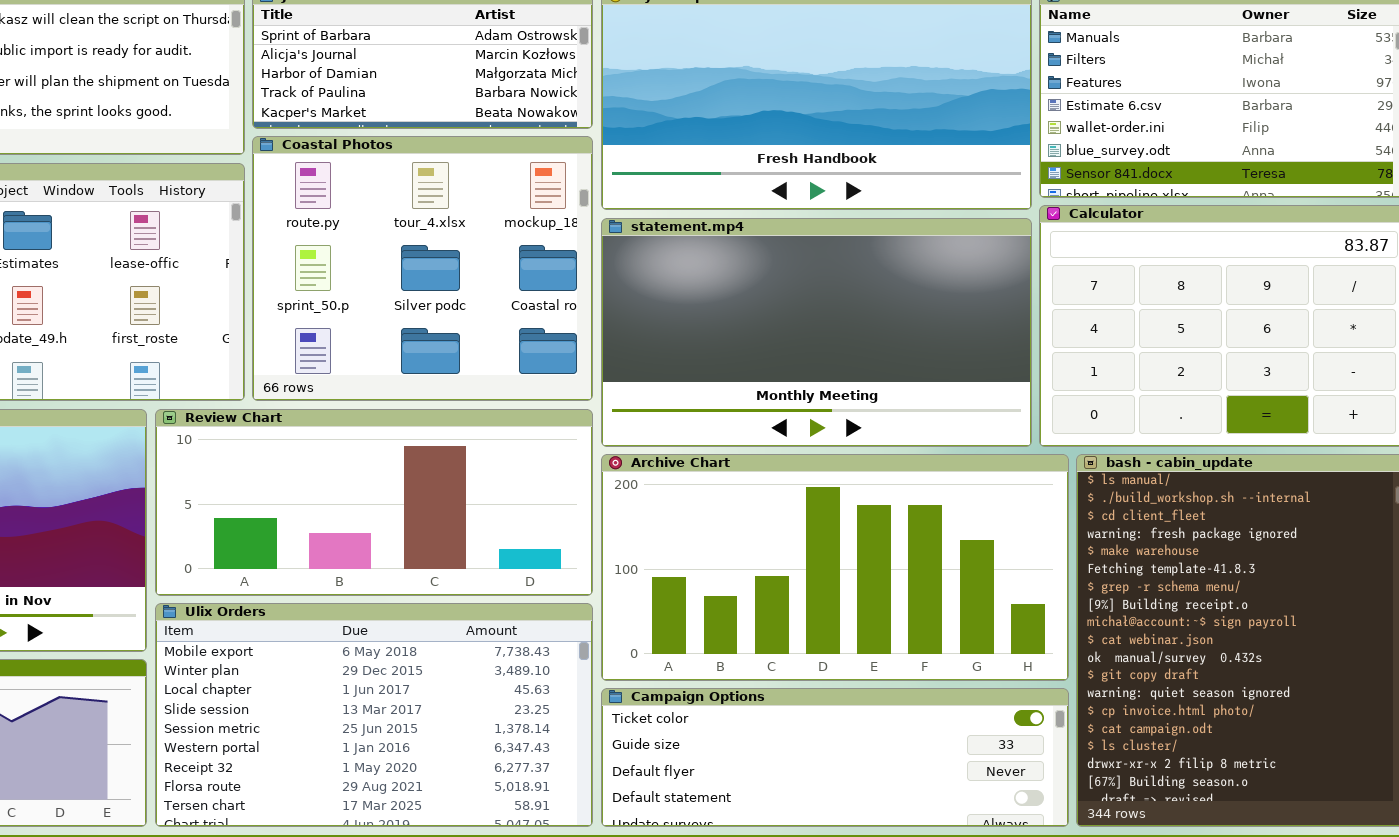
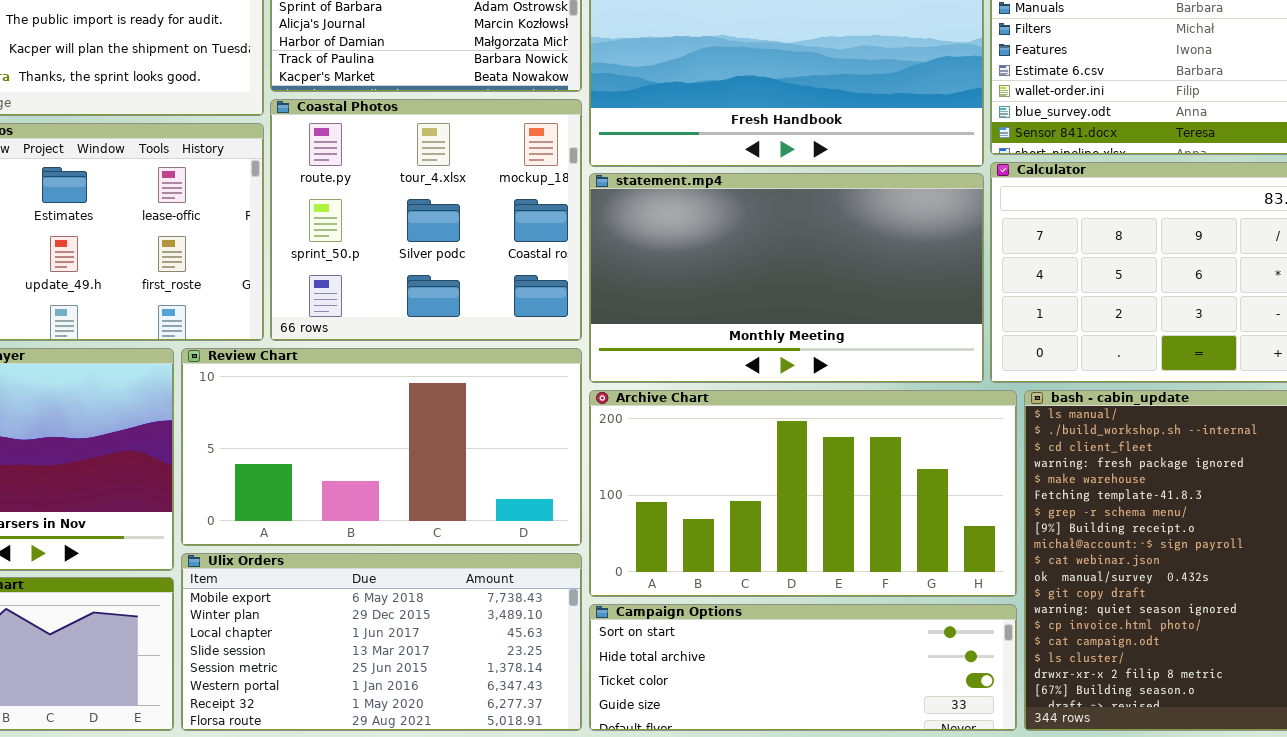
Review Chart: [155,409,593,596] -> [181,348,582,546], resized
Ulix Orders: [155,603,593,827] -> [181,553,582,731], resized
Campaign Options: [601,688,1069,827] -> [589,604,1017,731], scrolled up 2 rows

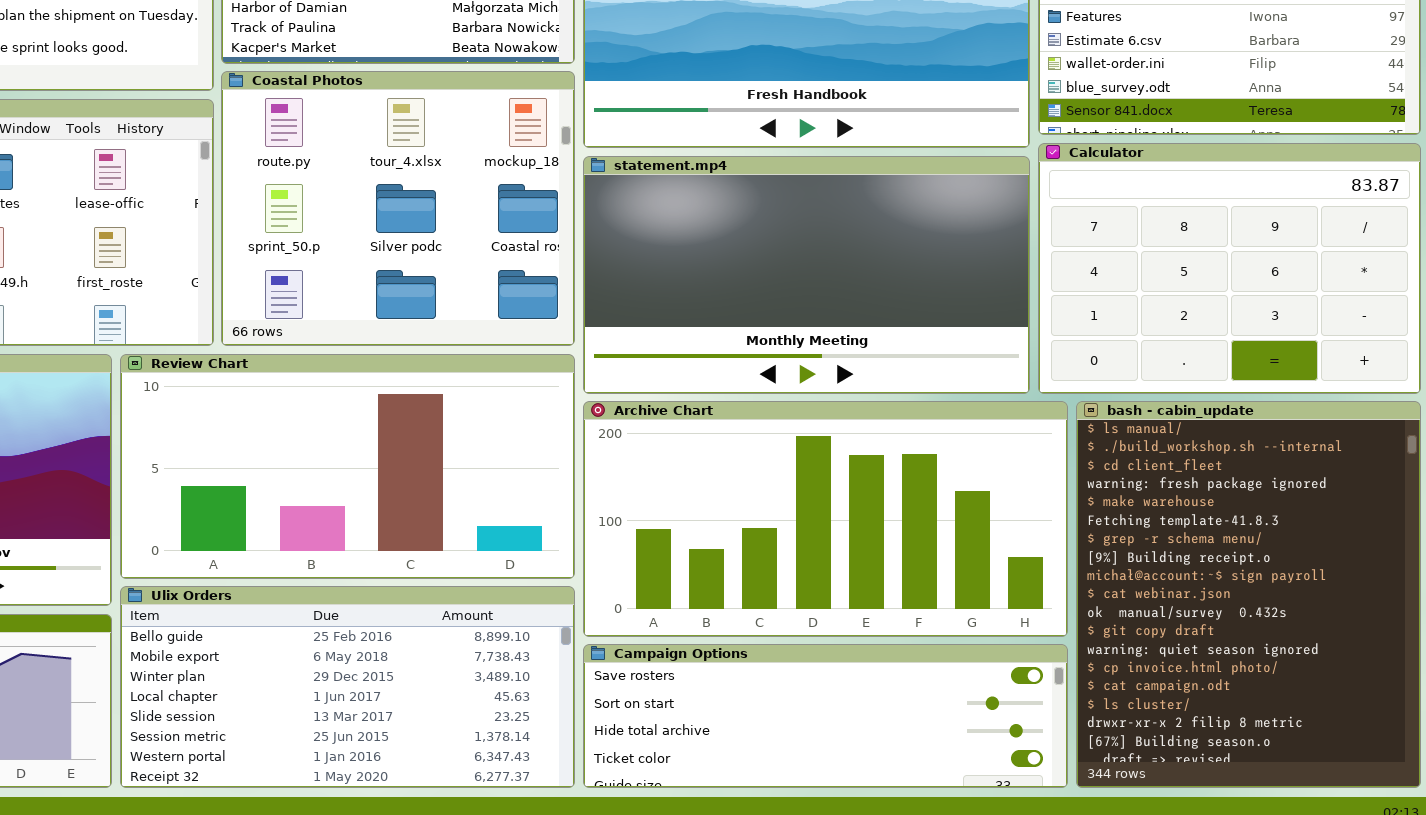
Ulix Orders: [181,553,582,731] -> [120,586,575,788], scrolled up 1 row
Campaign Options: [589,604,1017,731] -> [583,644,1068,788], scrolled up 1 row

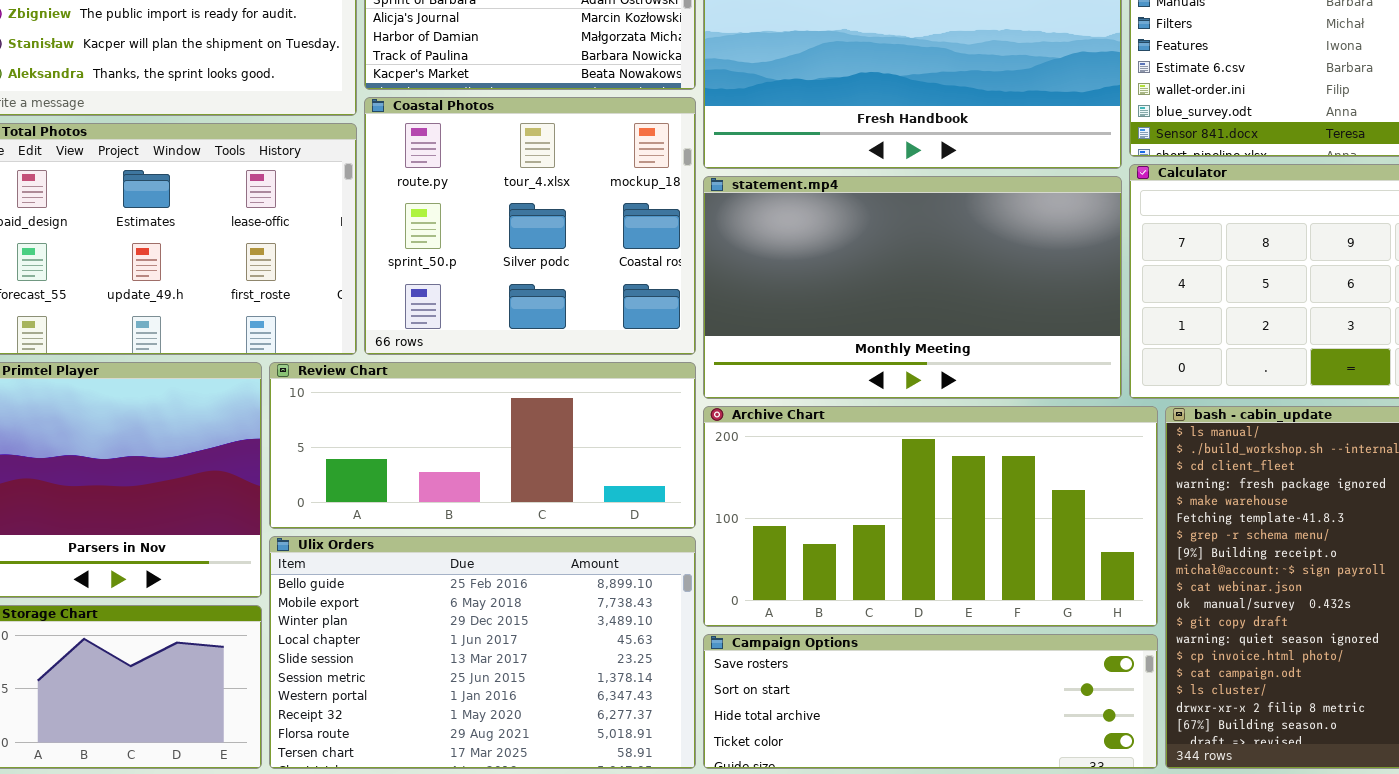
Review Chart: [120,354,575,579] -> [269,362,696,529], resized
Ulix Orders: [120,586,575,788] -> [269,536,696,769], resized

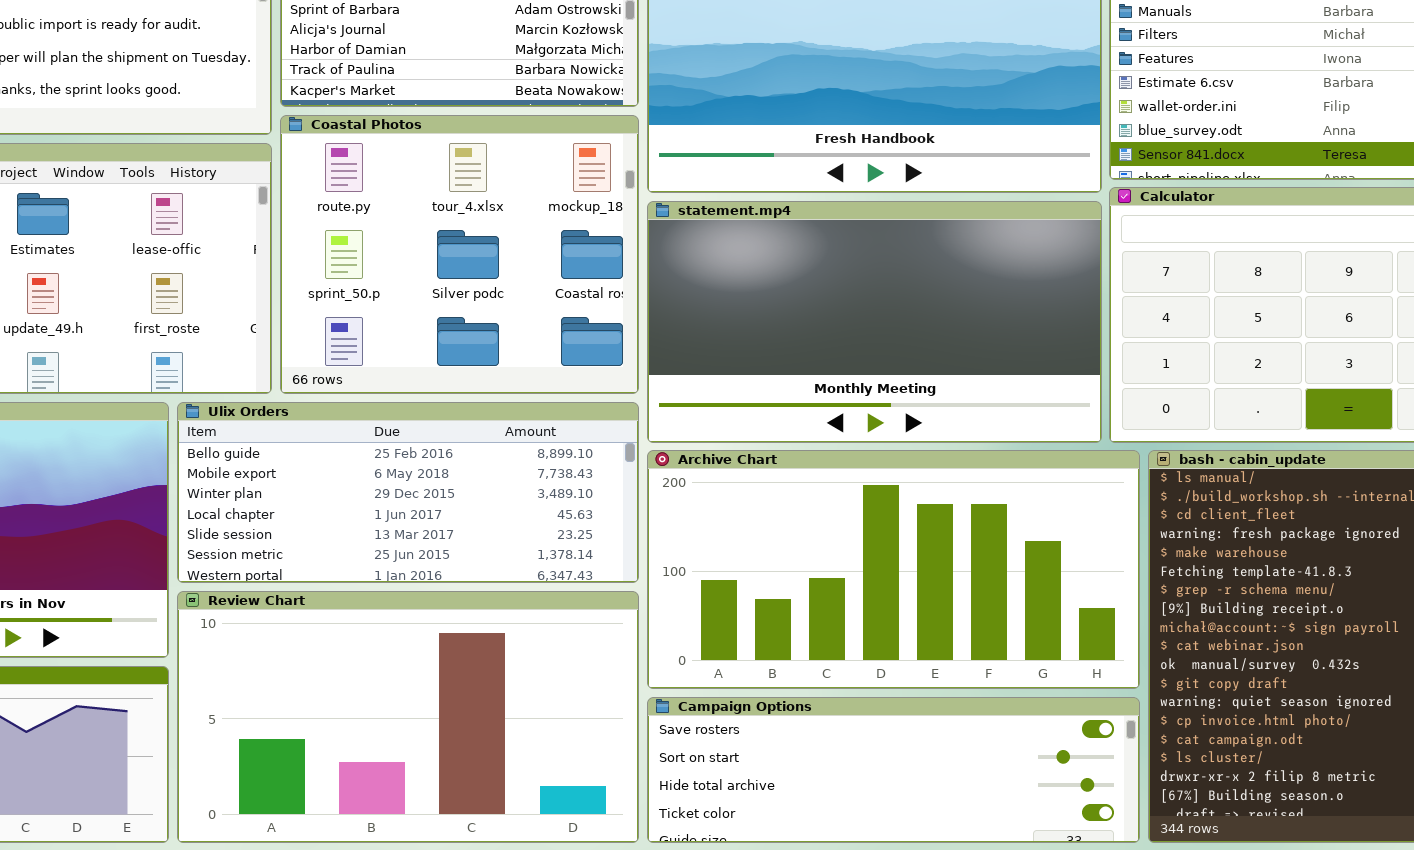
Review Chart: [269,362,696,529] -> [177,591,639,843], moved, resized
Ulix Orders: [269,536,696,769] -> [177,402,639,583], moved, resized

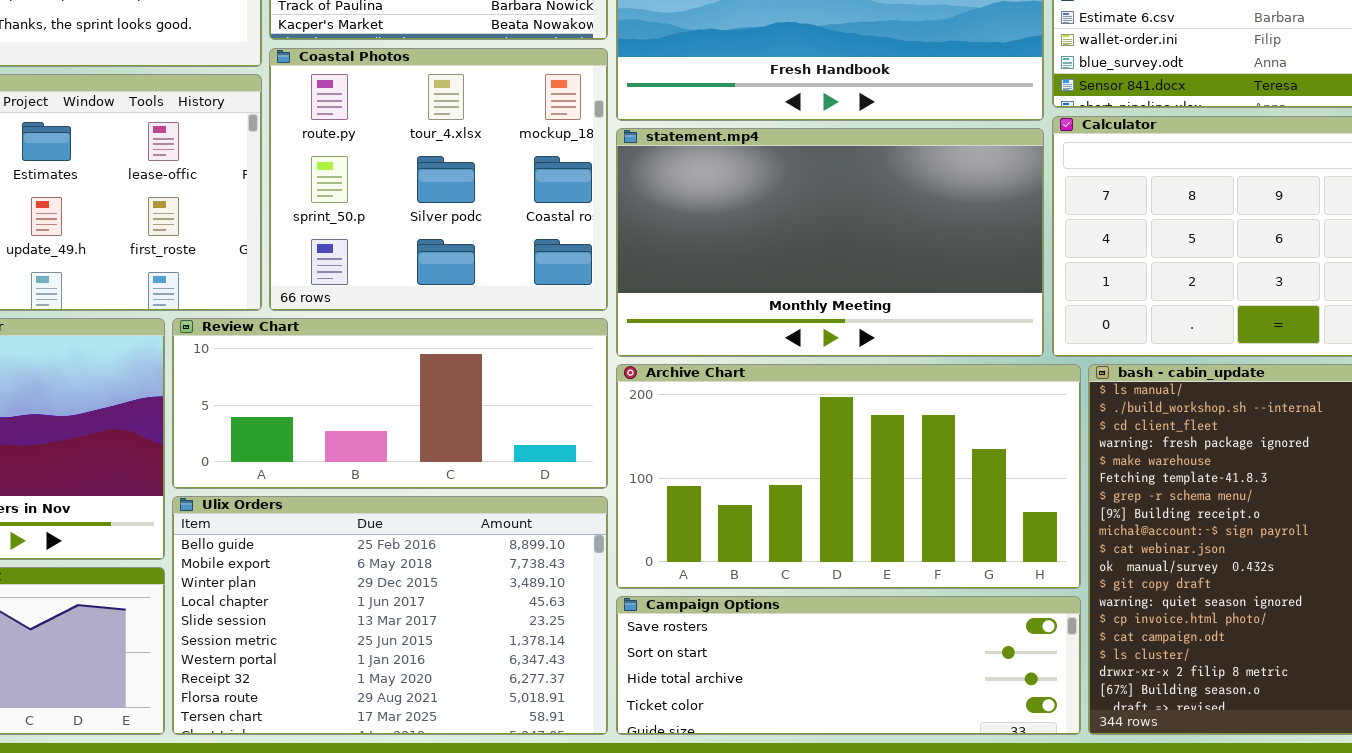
Ulix Orders: [177,402,639,583] -> [172,496,608,735], moved, resized
Review Chart: [177,591,639,843] -> [172,318,608,489], moved, resized

